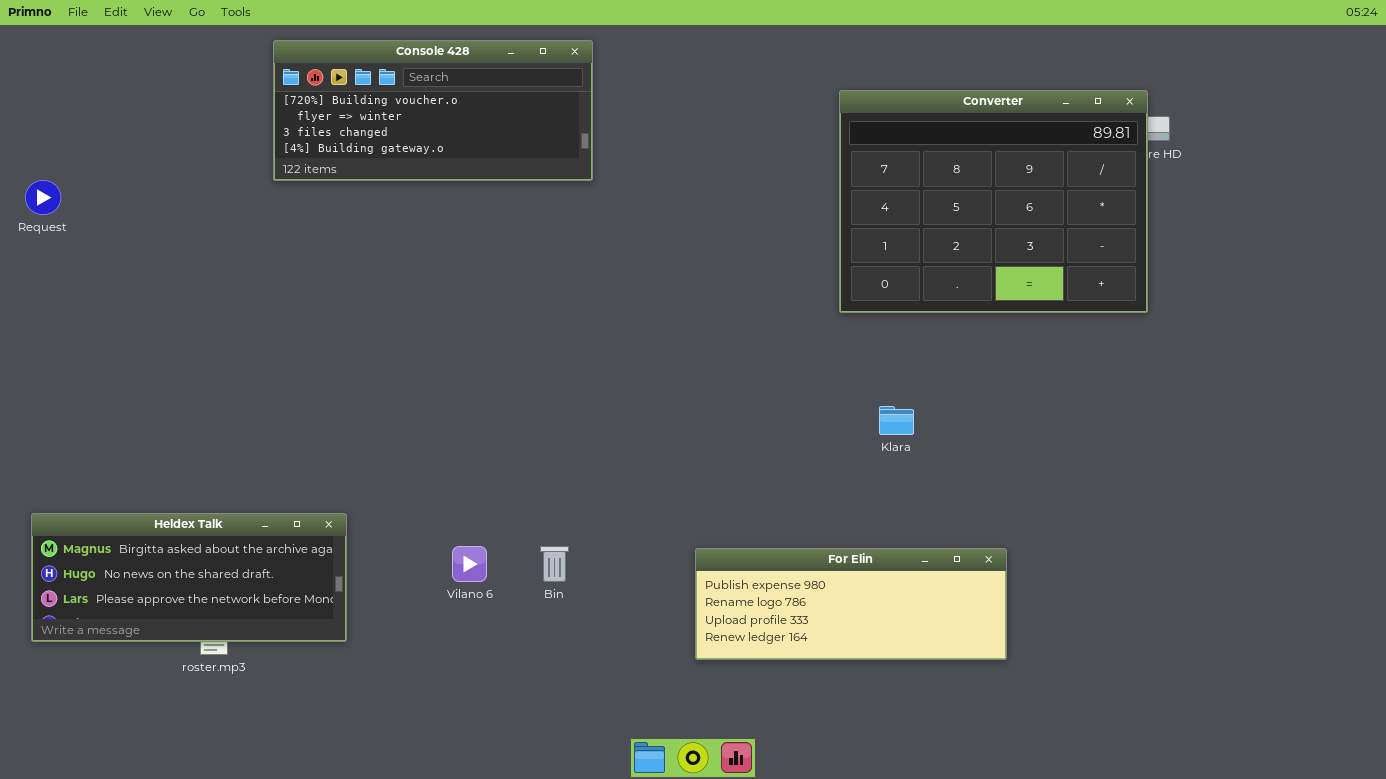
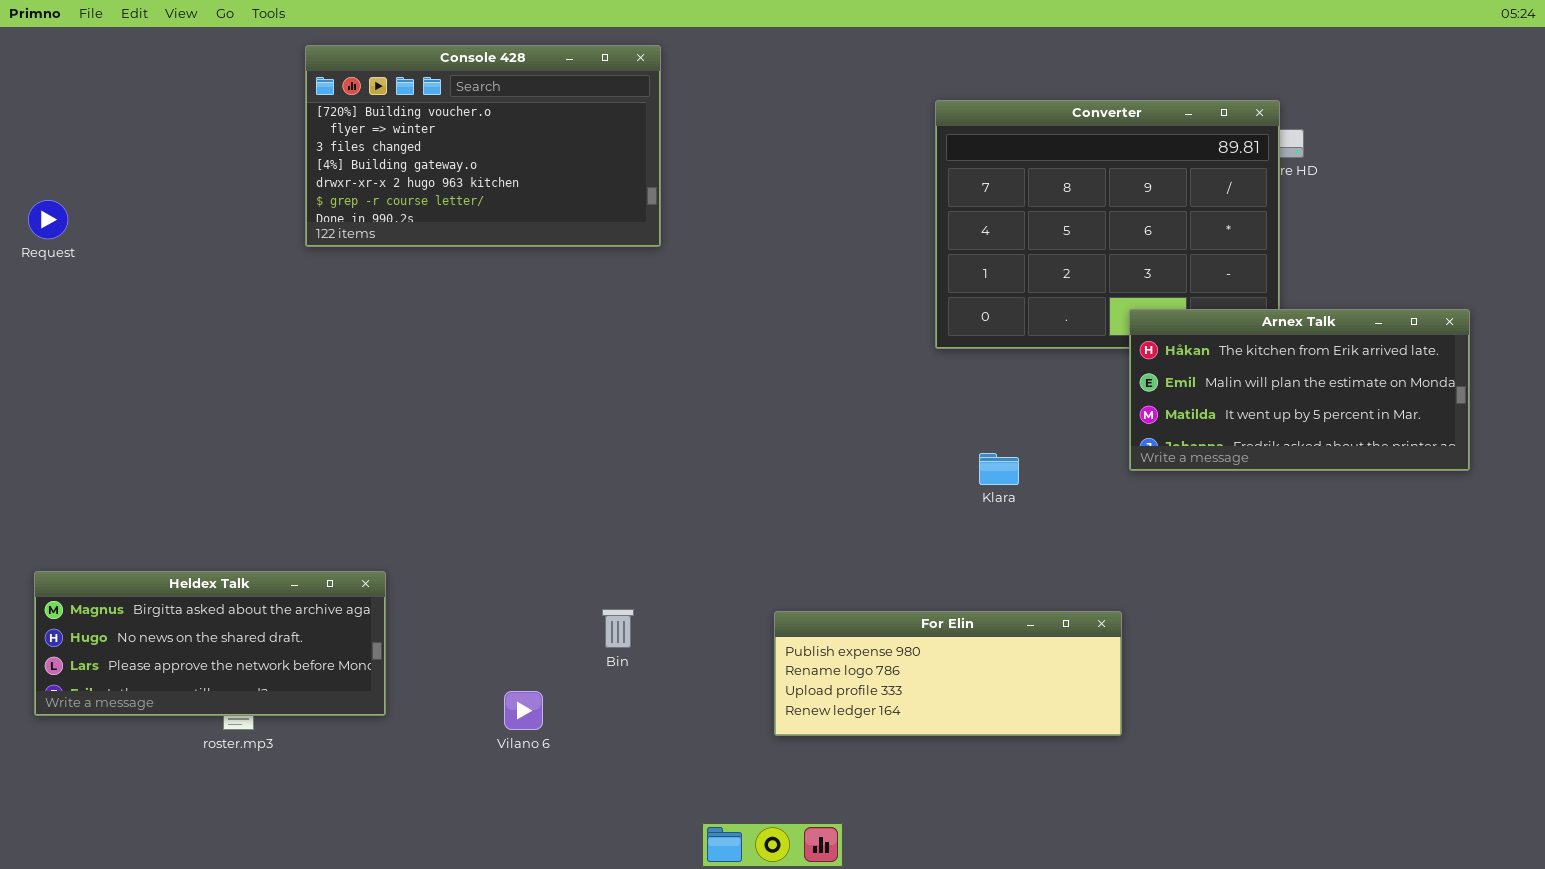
Console 428: [273,40,593,181] -> [305,45,661,247], resized
Arnex Talk: none -> [1129,309,1470,471], opened
Vilano 6: [452,546,487,582] -> [504,691,543,730], moved

